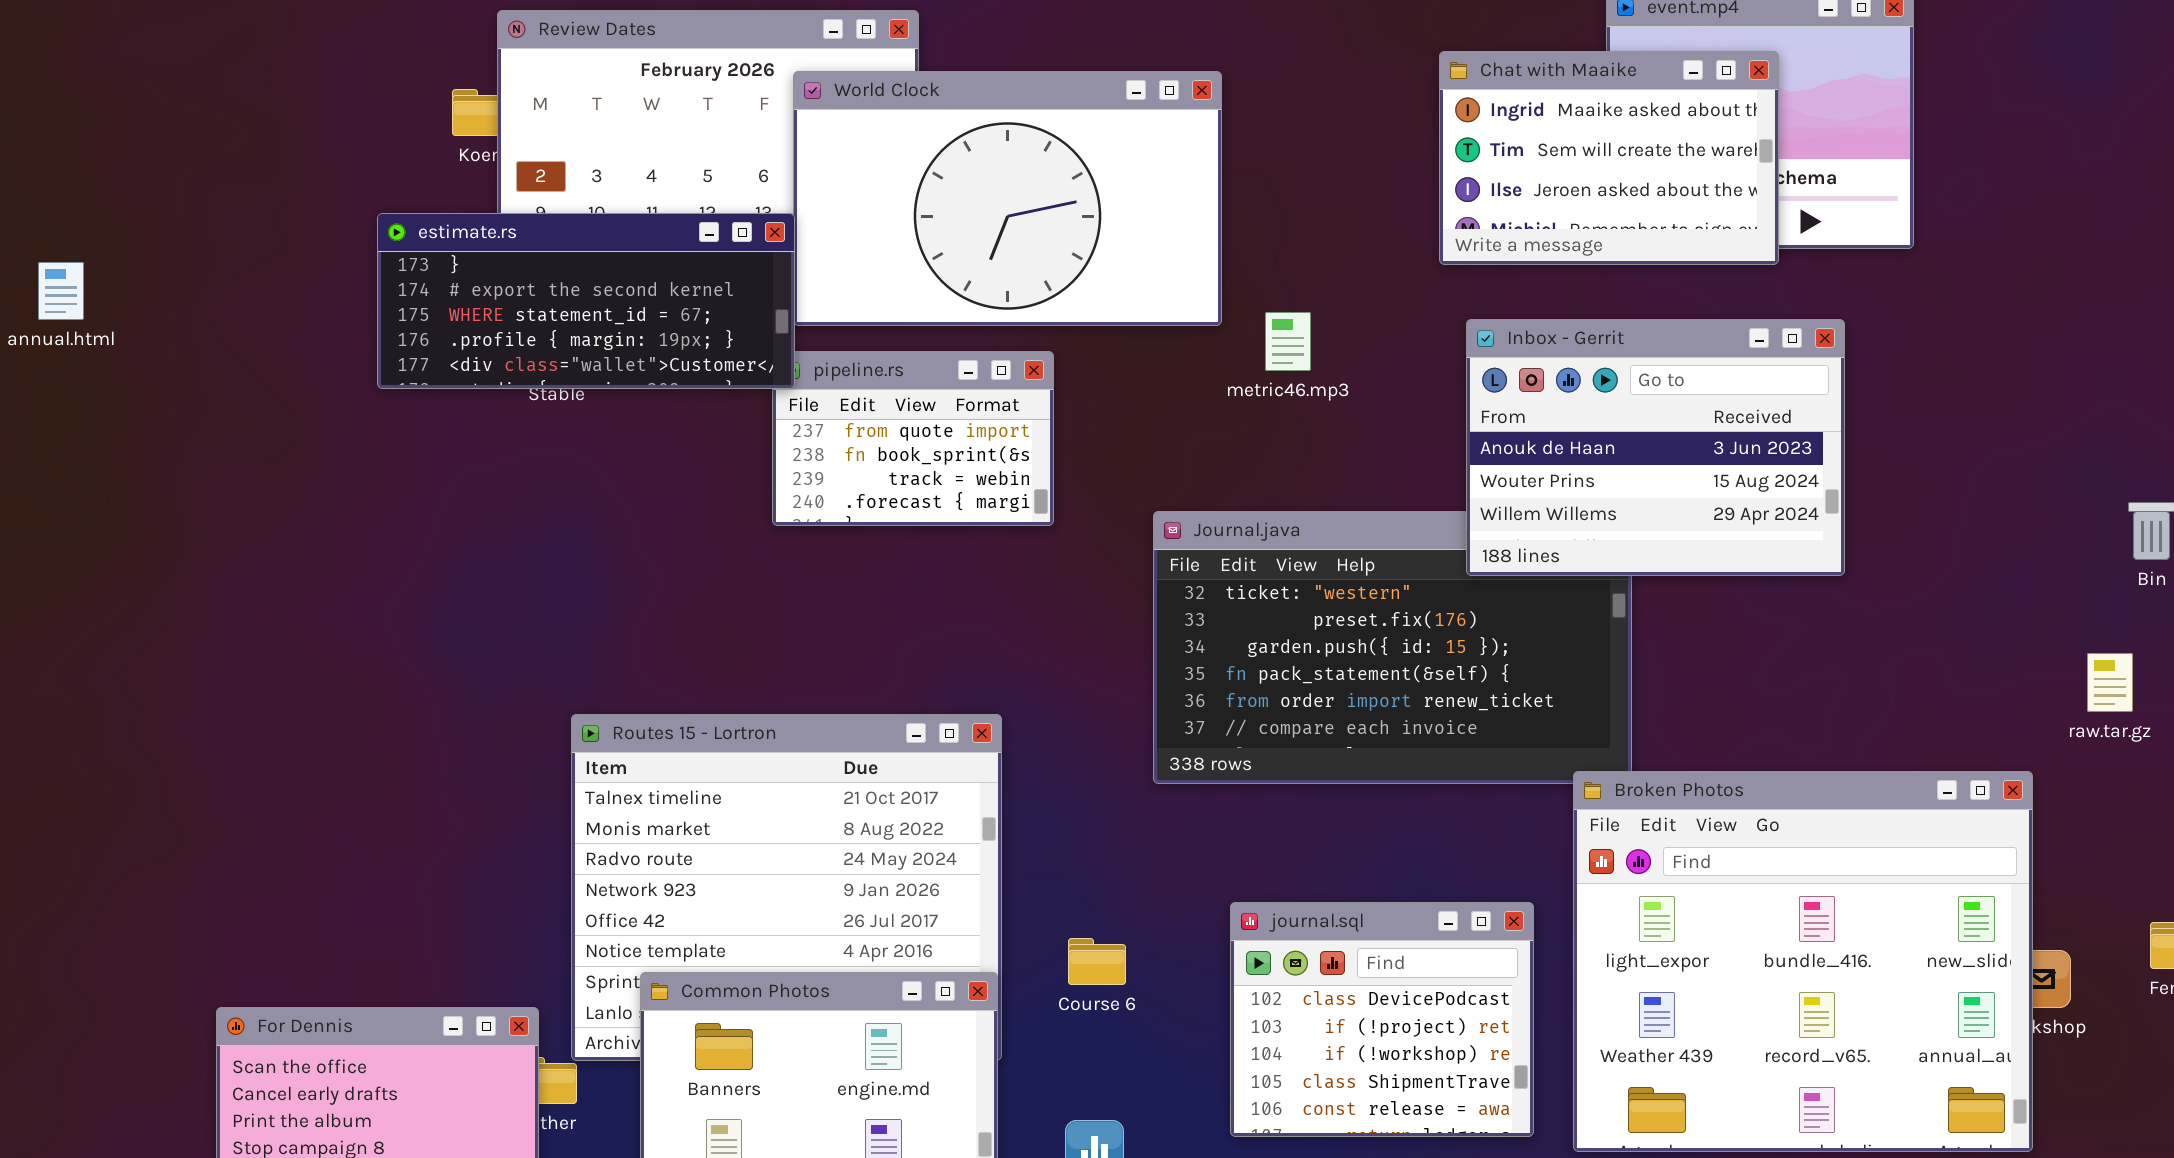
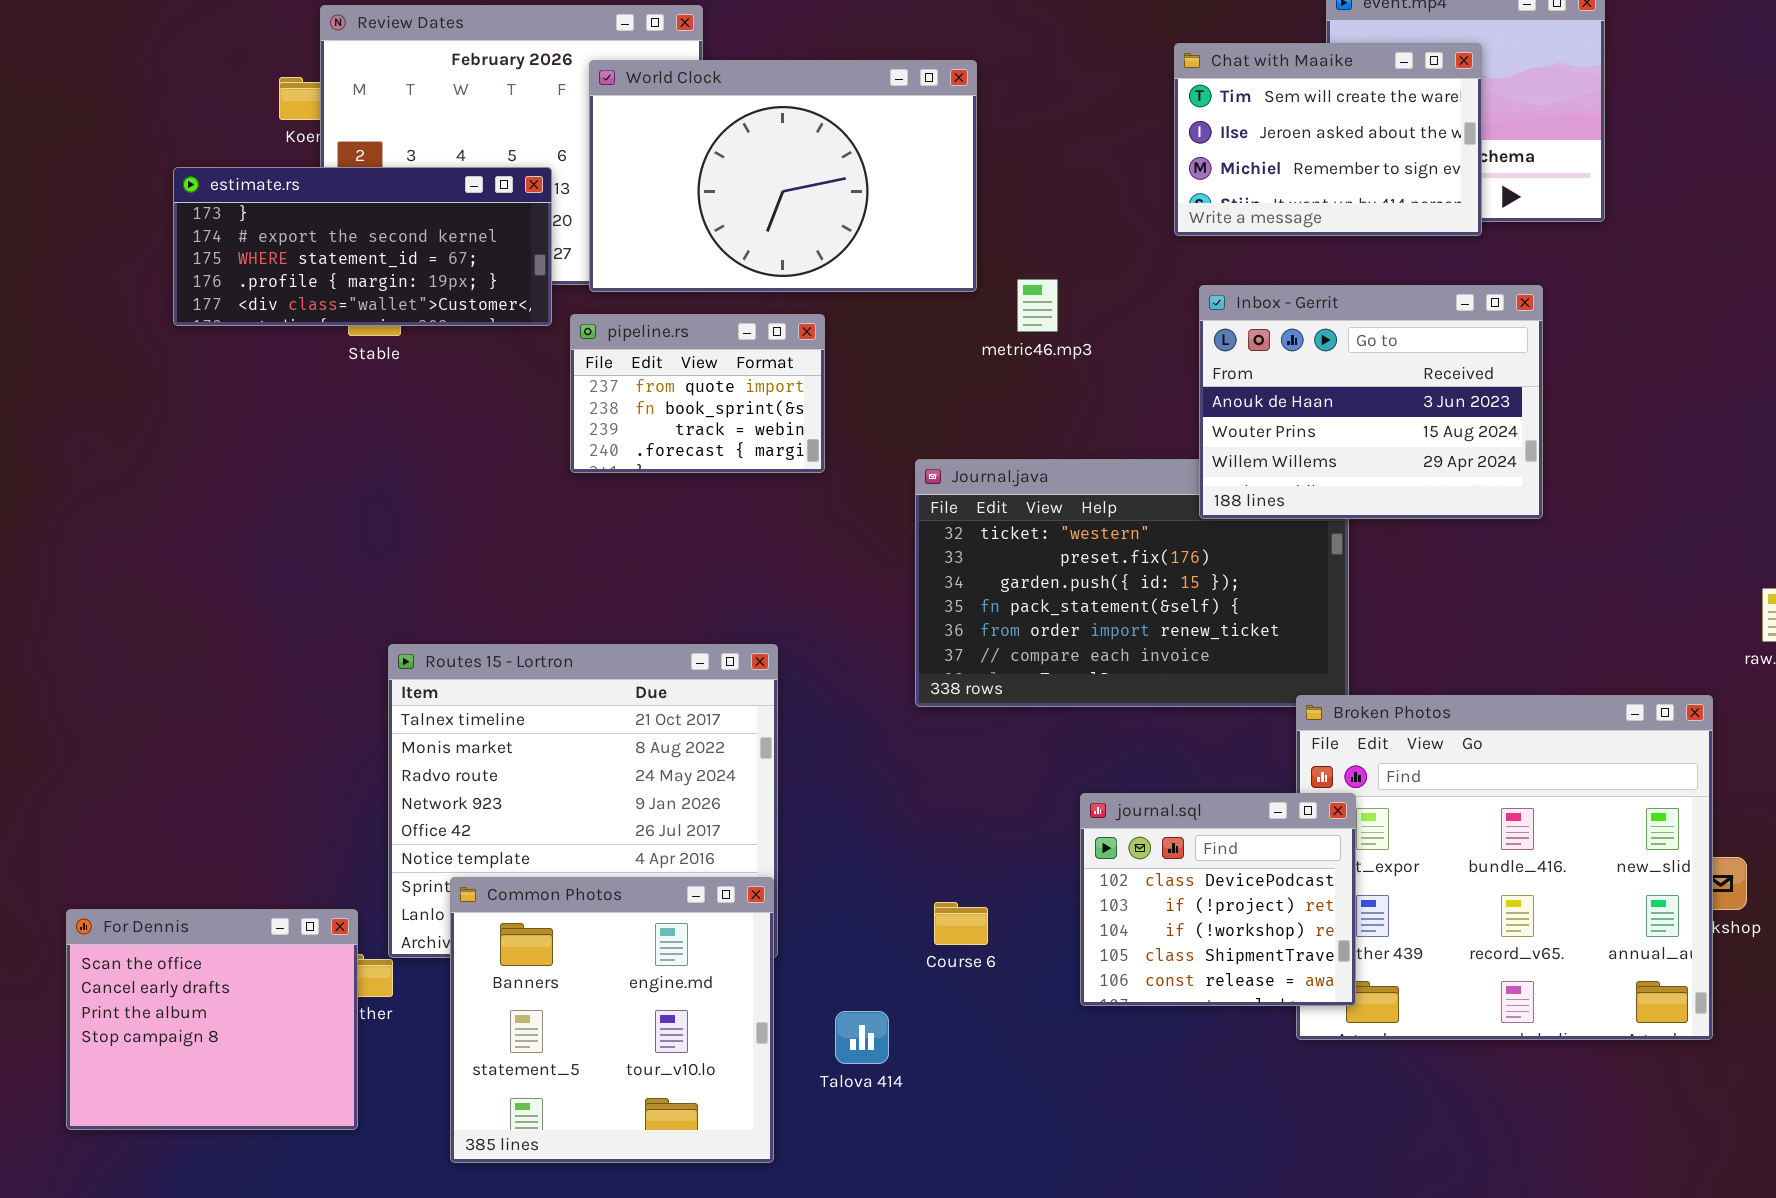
Chat with Maaike: [1439,51,1779,265] -> [1174,43,1482,236], scrolled down 1 row
estimate.rs: [377,213,795,389] -> [173,167,552,326], moved
journal.sql: [1230,902,1534,1137] -> [1080,793,1356,1006], moved
Course 6: [1068,938,1126,985] -> [934,902,988,945], moved

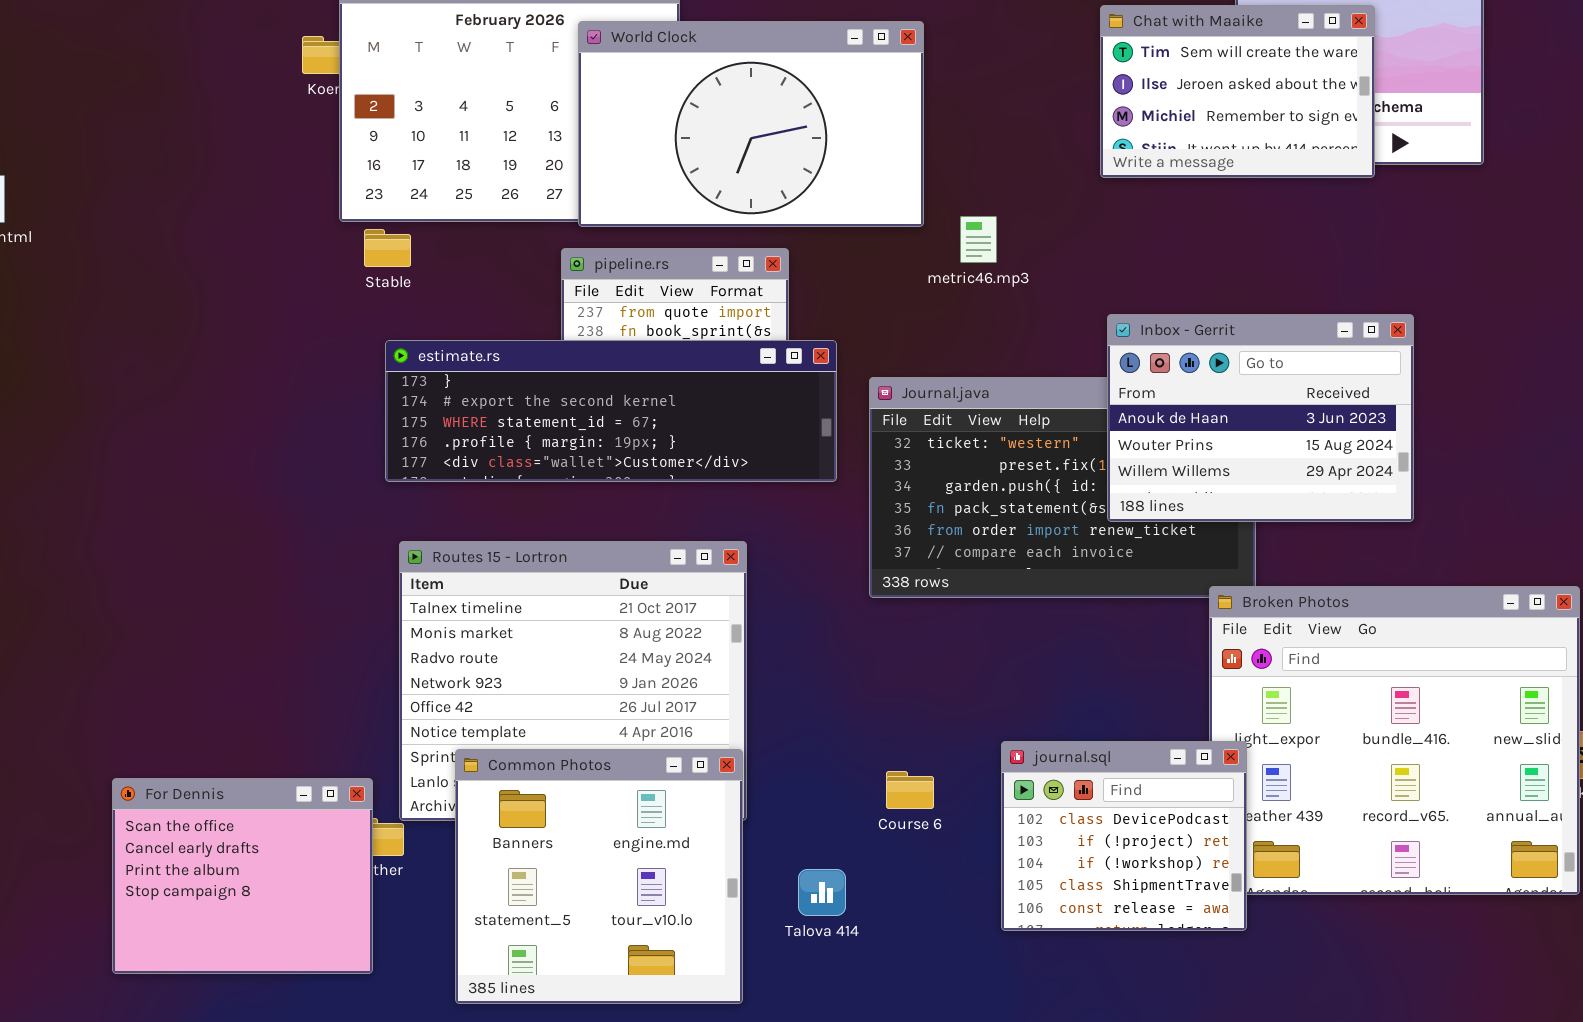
estimate.rs: [173,167,552,326] -> [385,340,837,482], moved, resized
Inbox - Gerrit: [1199,285,1543,519] -> [1107,314,1414,522], moved
journal.sql: [1080,793,1356,1006] -> [1001,741,1247,931], moved

